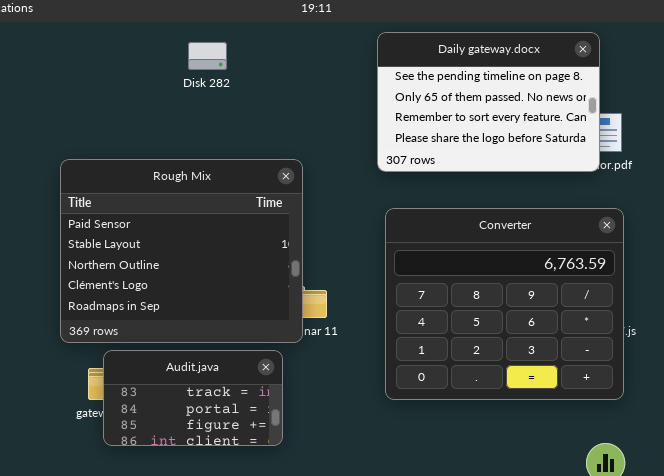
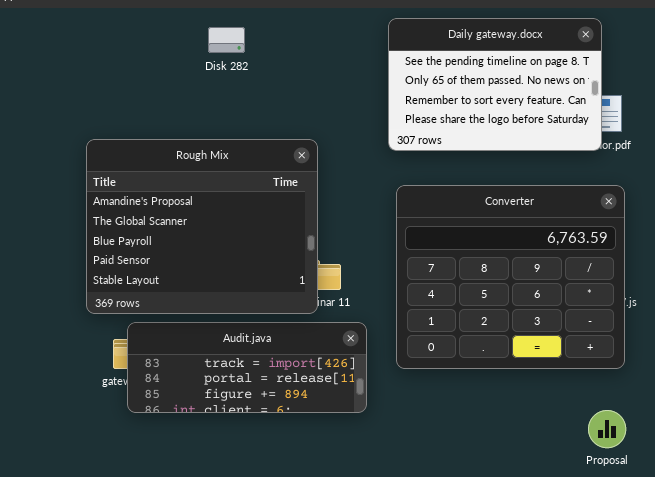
Rough Mix: [60,159,303,343] -> [86,139,318,314], scrolled up 3 rows
Audit.java: [103,350,283,446] -> [127,322,367,413], resized

